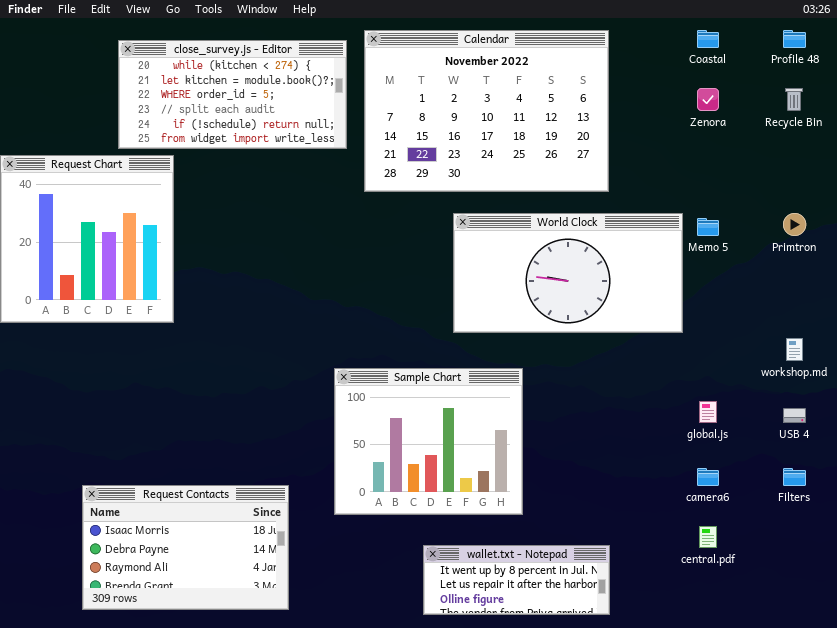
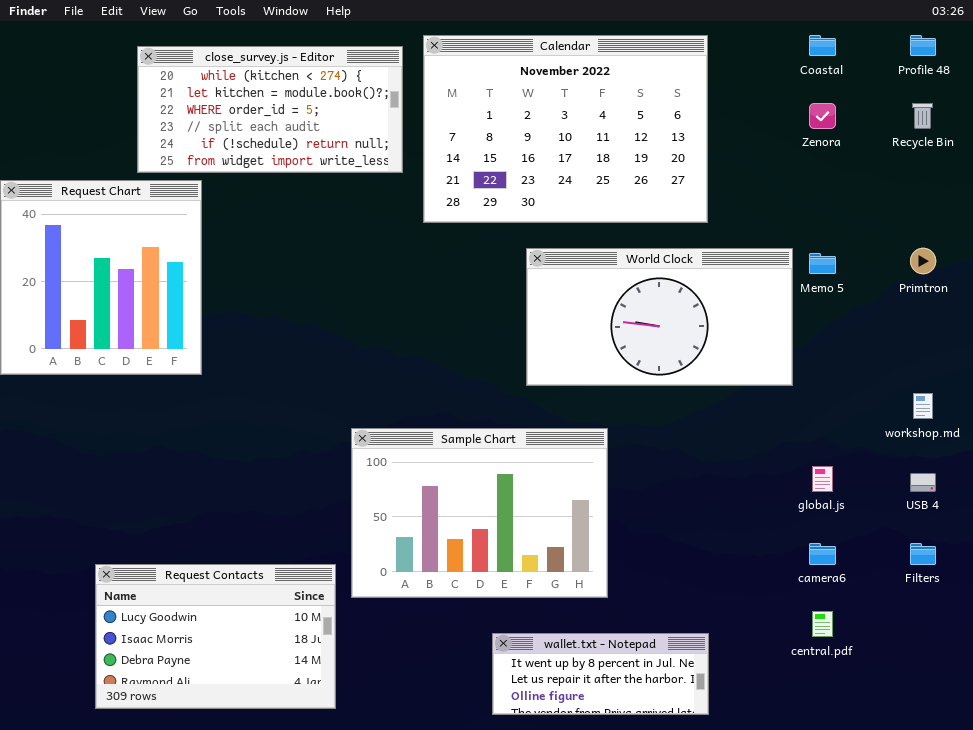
Sample Chart: [334,368,523,515] -> [351,428,608,598], resized
Request Contacts: [82,485,289,610] -> [95,564,336,709], scrolled up 1 row

